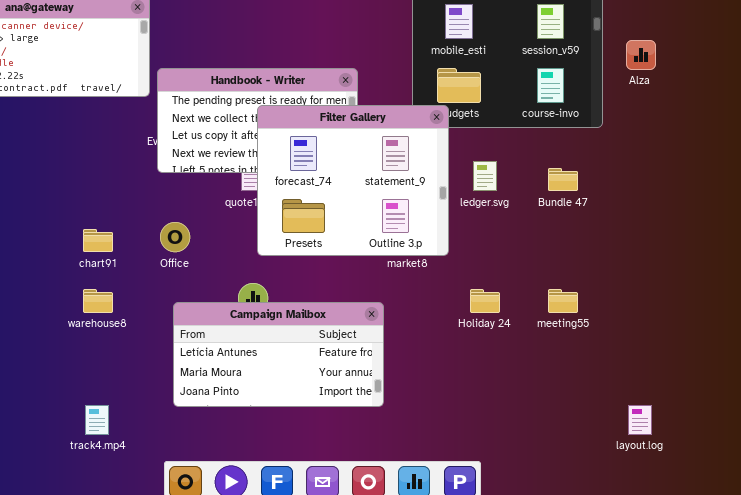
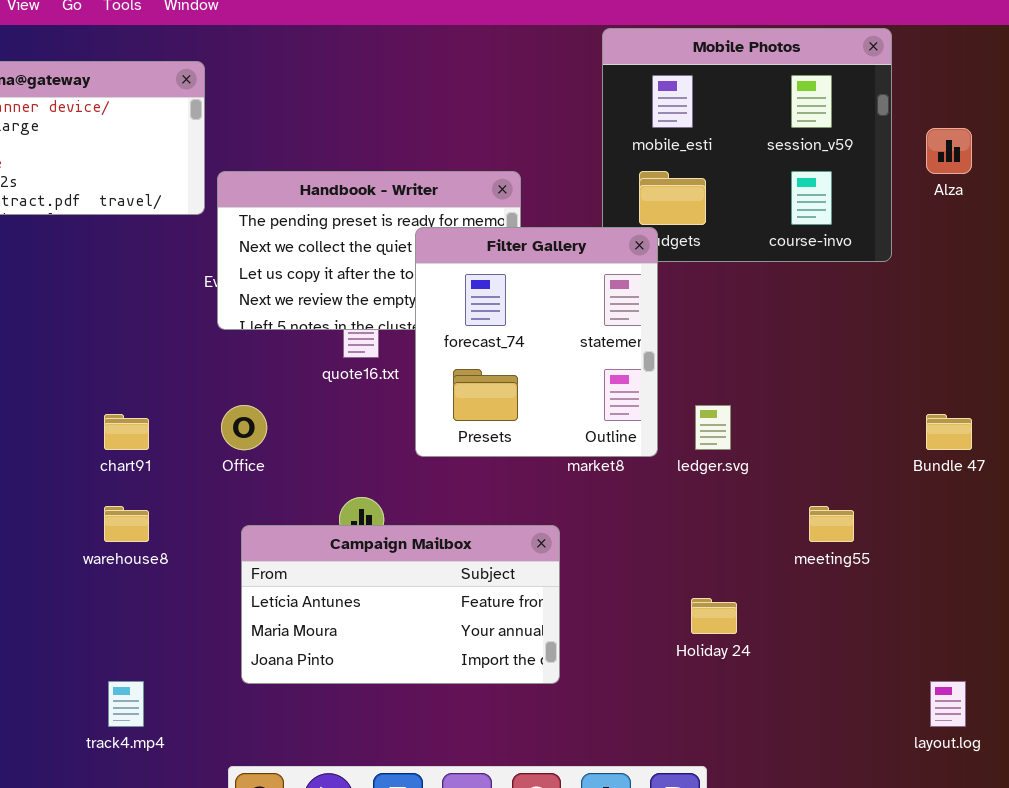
Filter Gallery: [257,105,449,256] -> [415,227,658,457], resized
ledger.svg: [473,161,497,191] -> [695,405,731,450], moved
Bundle 47: [548,168,578,191] -> [926,414,972,450], moved
Holiday 24: [470,289,500,313] -> [691,598,737,634], moved

